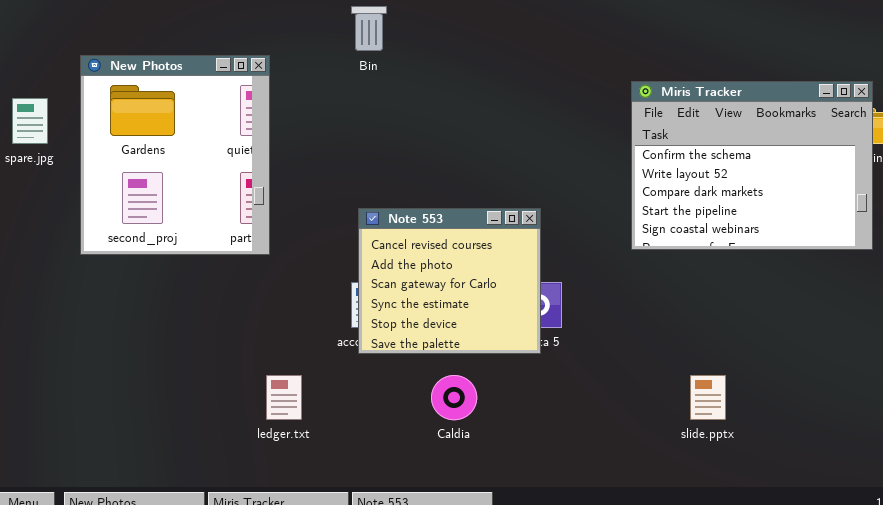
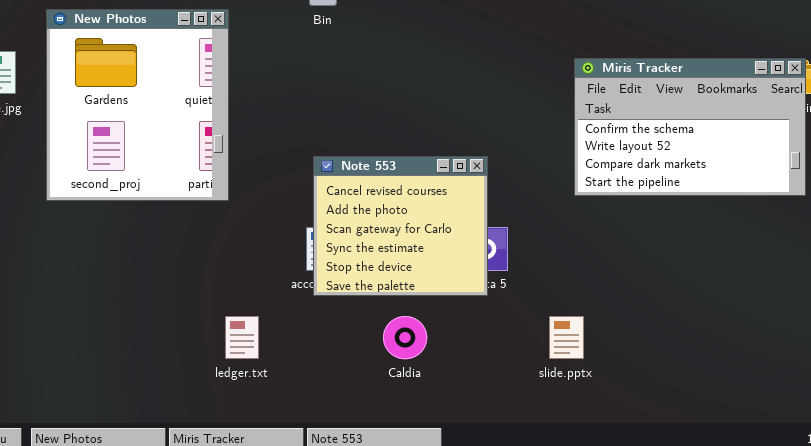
Miris Tracker: [631,81,873,250] -> [574,58,806,196], resized
slide.pptx: [690,375,726,420] -> [549,316,584,359], moved

